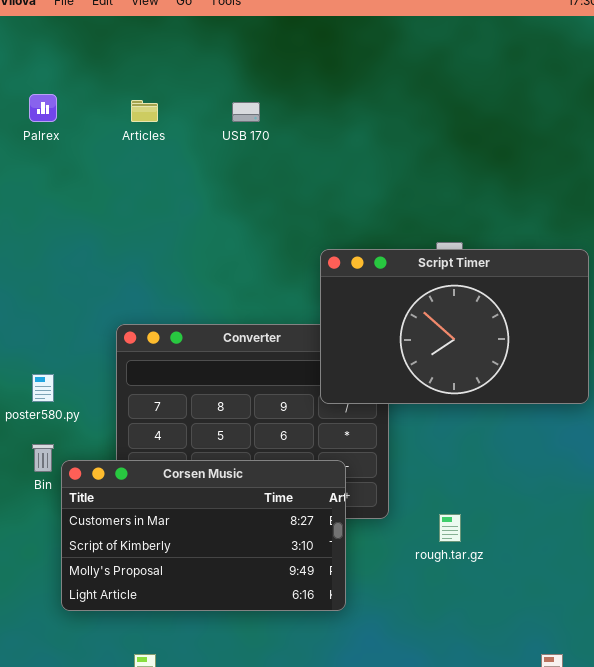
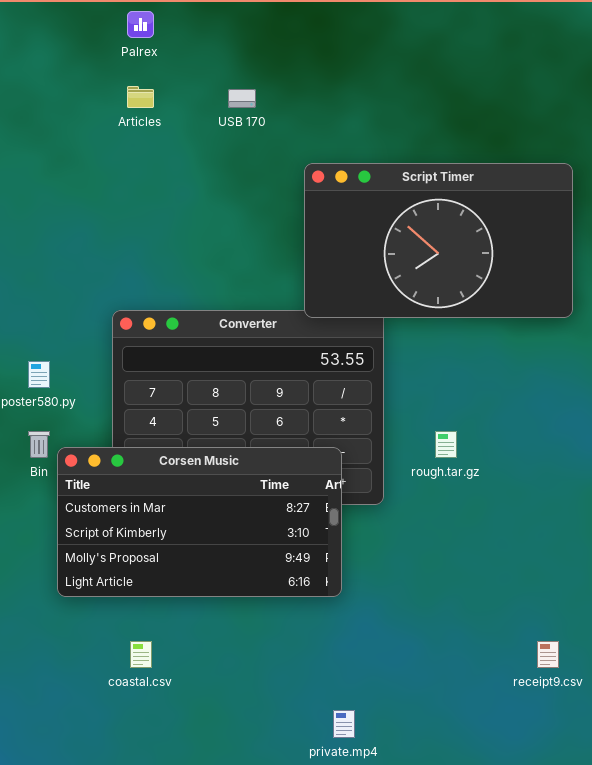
Palrex: [29,94,57,122] -> [127,11,154,38], moved
Script Timer: [320,249,589,404] -> [304,163,573,318], moved
rough.tar.gz: [439,514,461,542] -> [435,431,457,458], moved

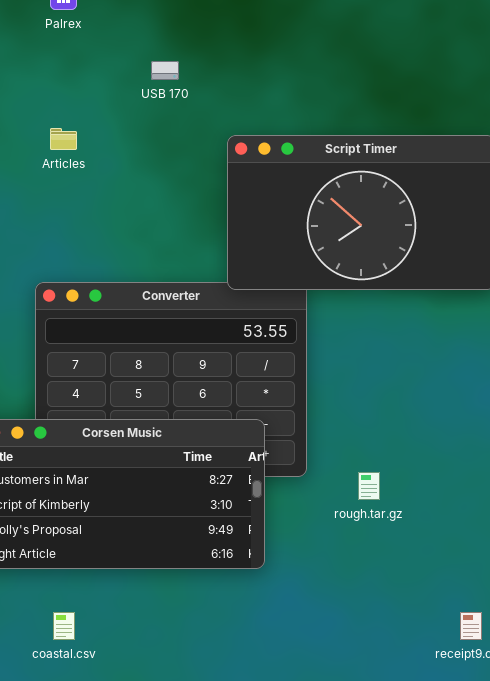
Articles: [127,86,154,108] -> [50,128,77,150], moved
rough.tar.gz: [435,431,457,458] -> [358,472,380,500], moved

